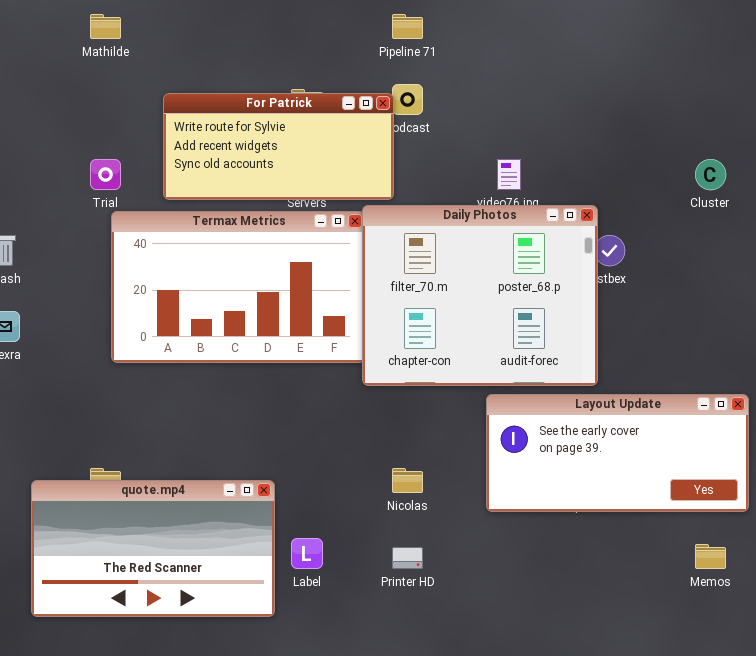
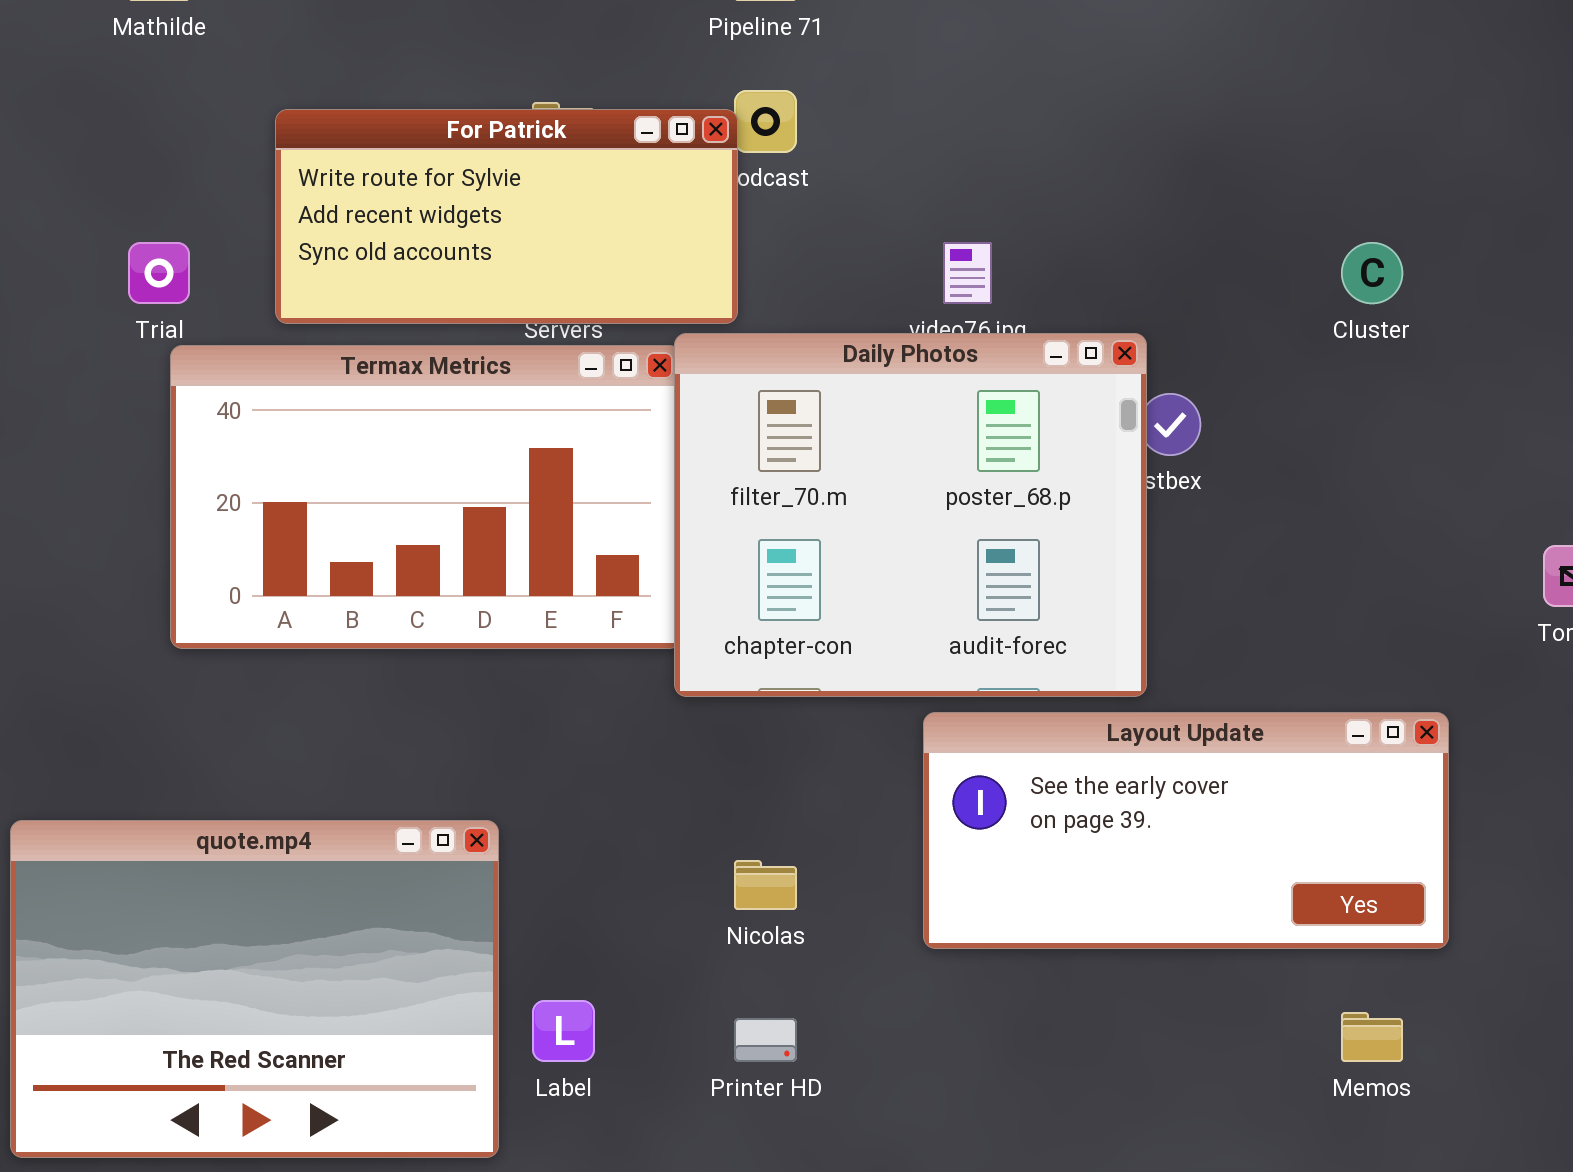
quote.mp4: [31,480,275,617] -> [10,820,499,1158], resized

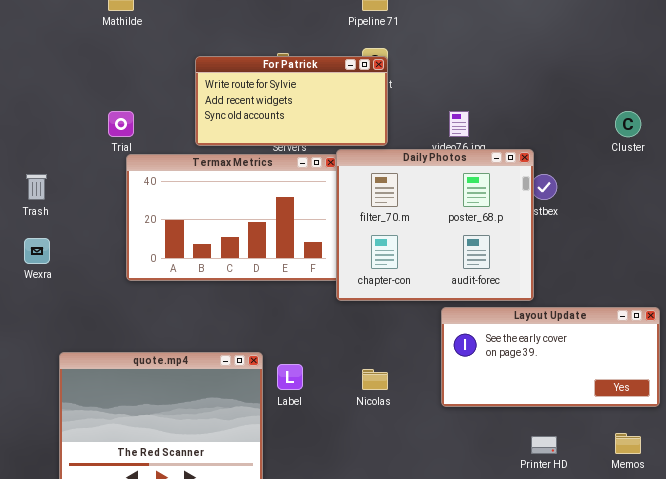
For Patrick: [275,109,738,324] -> [195,56,388,146], moved
Label: [532,1000,595,1062] -> [277,364,303,390], moved
Printer HD: [734,1018,797,1062] -> [531,436,557,454], moved

